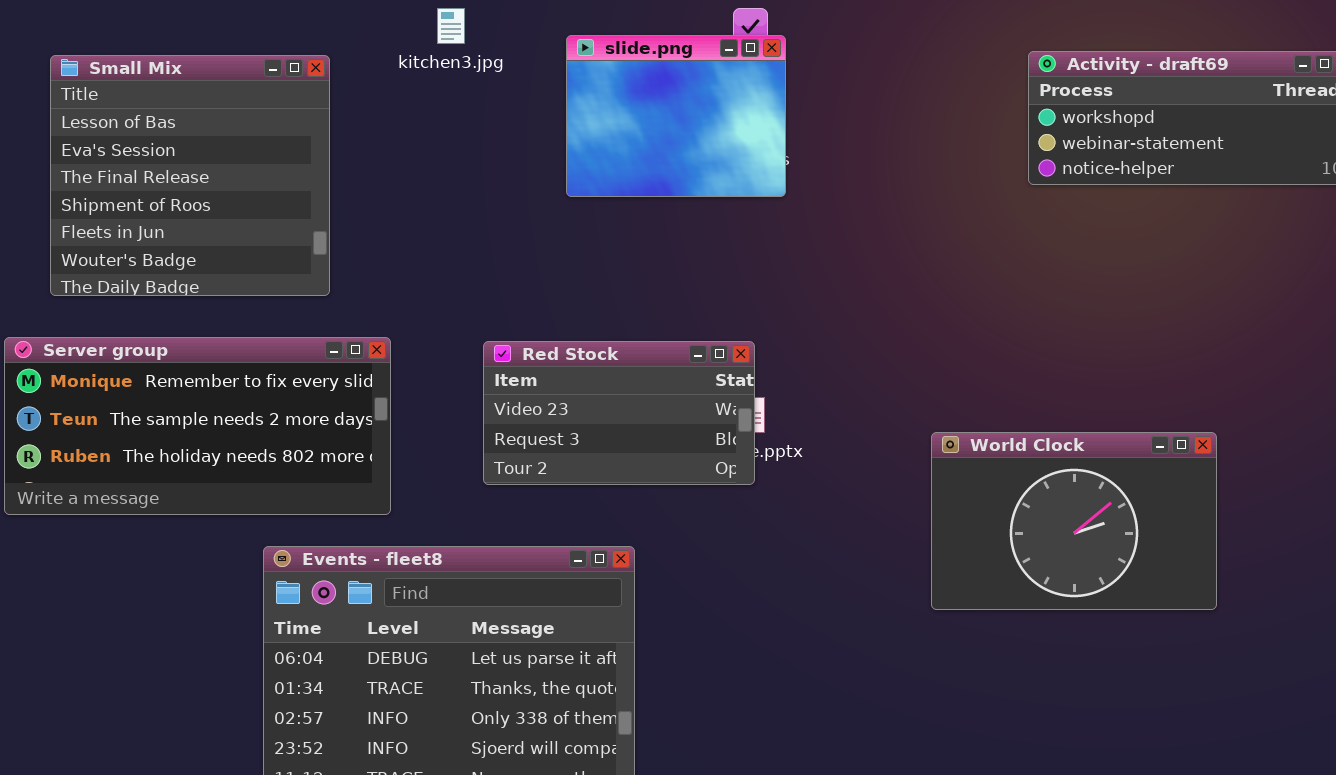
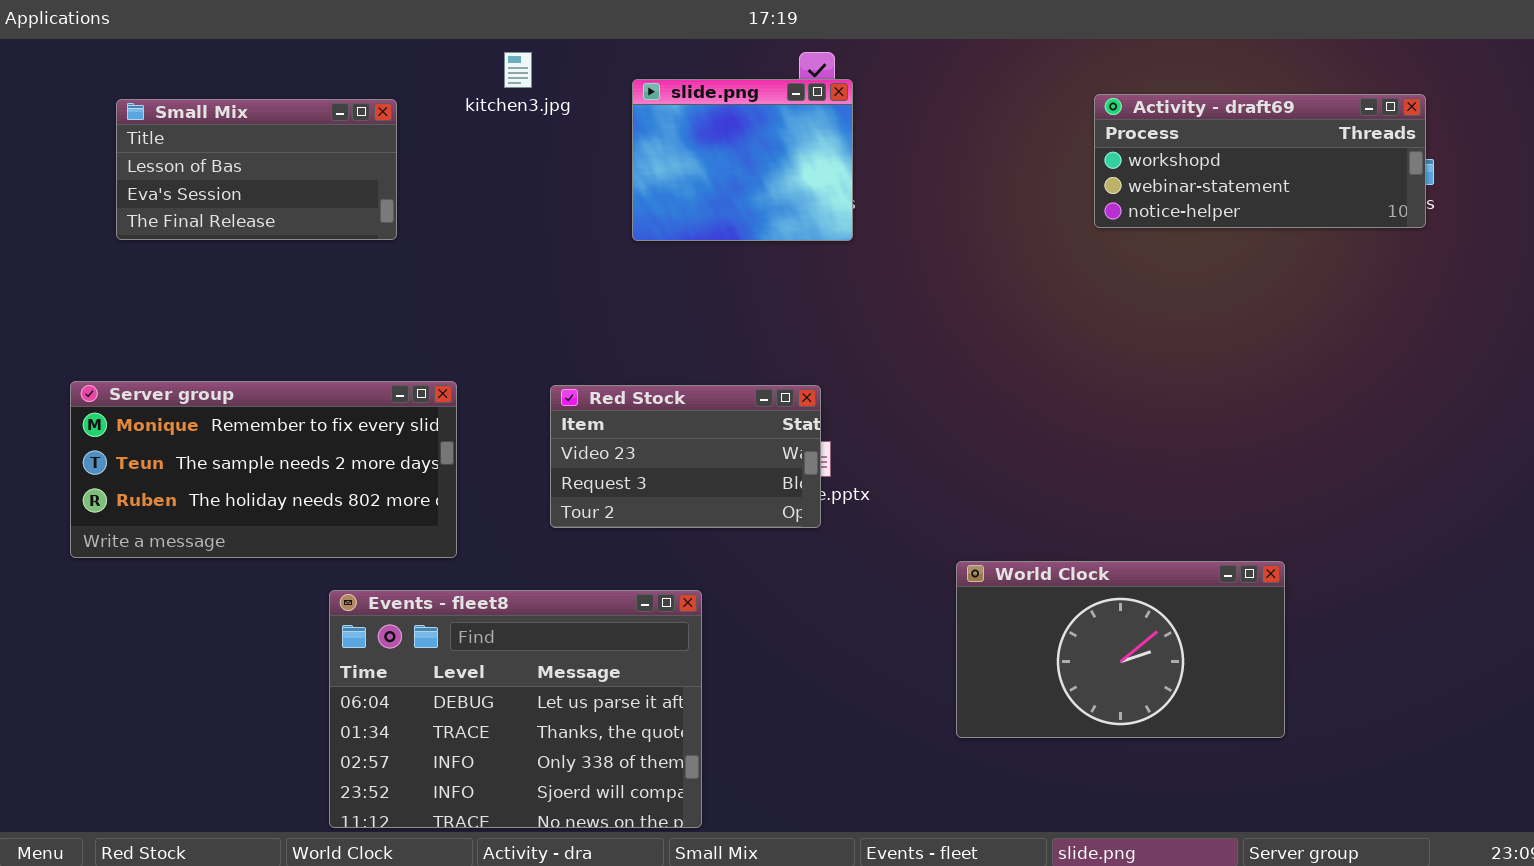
Small Mix: [50,55,330,296] -> [116,99,397,240], resized
World Clock: [931,432,1217,610] -> [956,561,1285,738], moved, resized

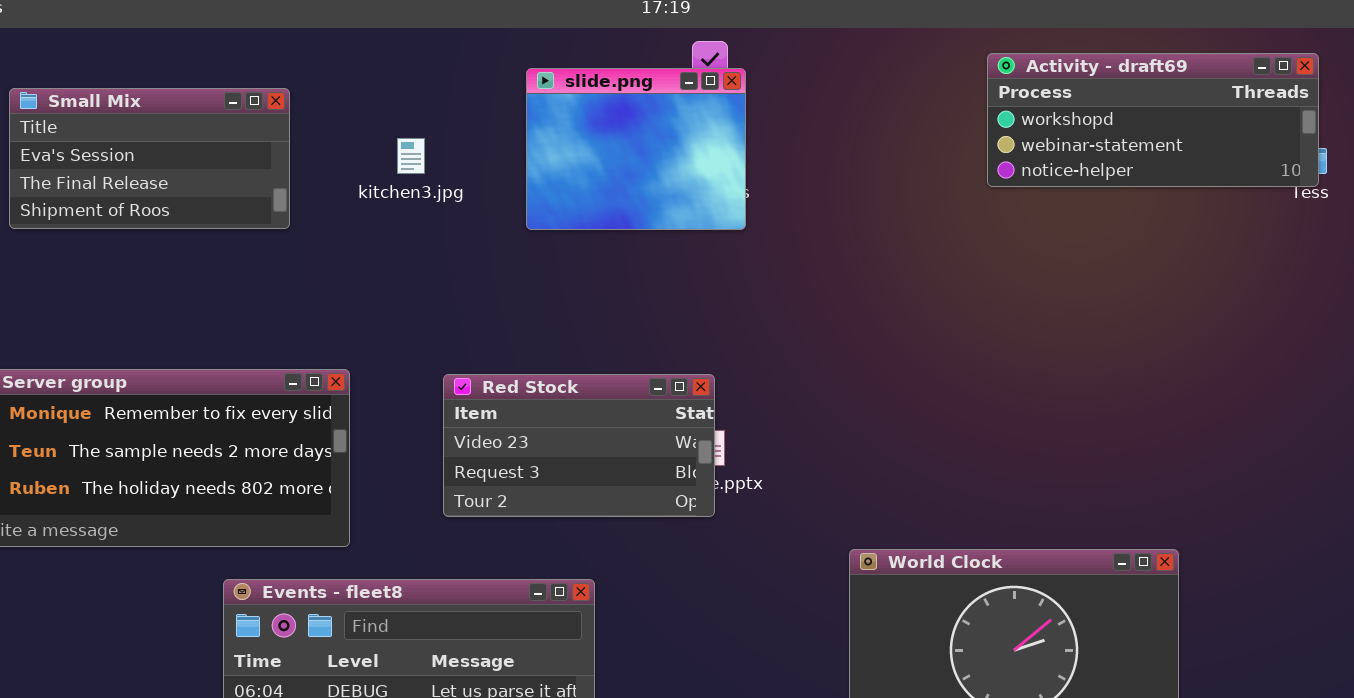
kitchen3.jpg: [504,52,532,88] -> [397,138,425,174], moved
Activity - draft69: [1094,94,1426,228] -> [987,53,1319,187], moved
Small Mix: [116,99,397,240] -> [9,88,290,229], scrolled down 1 row

